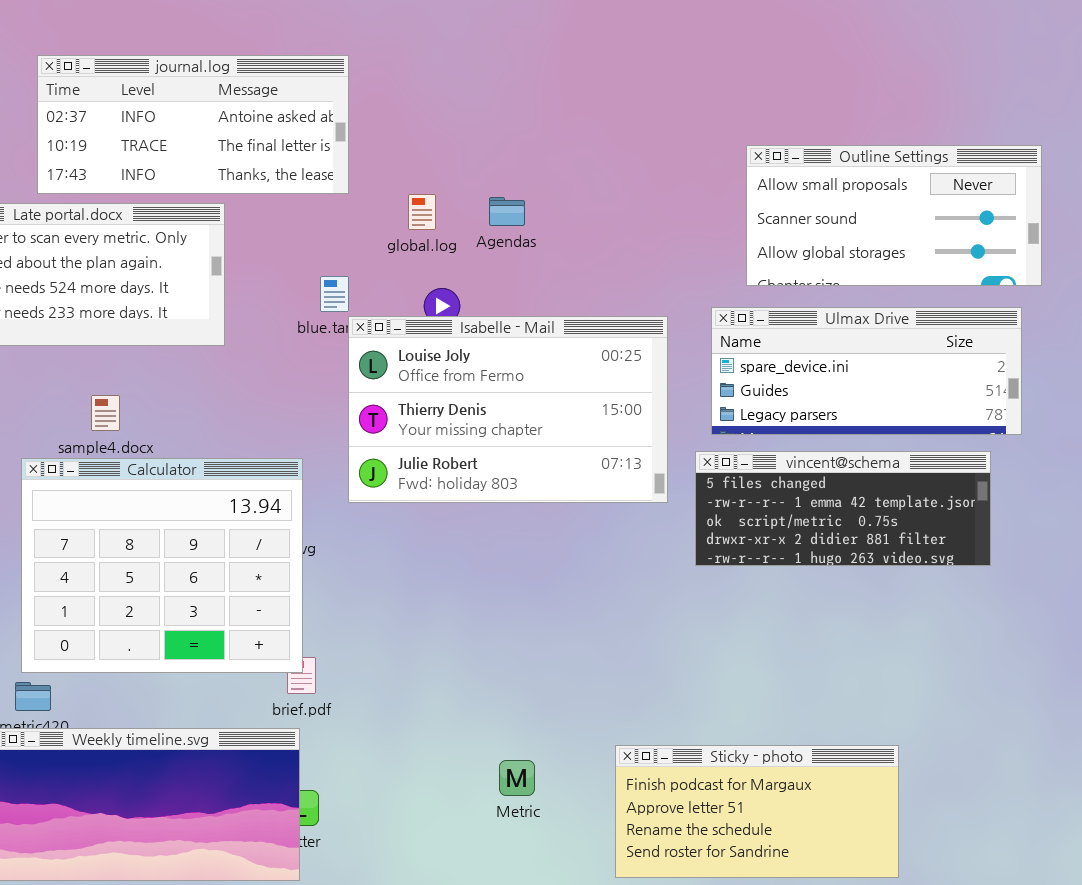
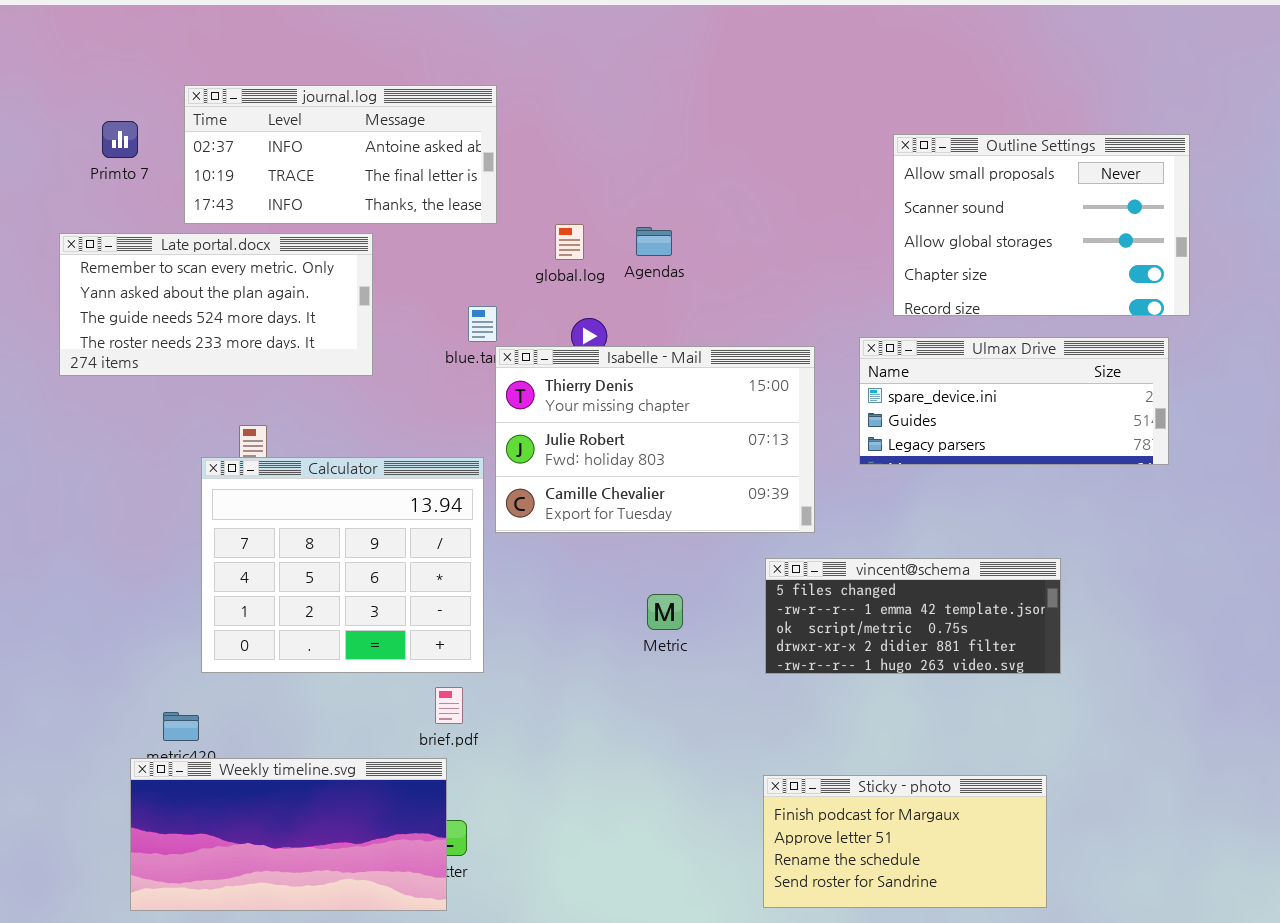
Outline Settings: [746,145,1042,286] -> [893,134,1190,316], resized
Isabelle - Mail: [348,316,668,503] -> [495,346,815,533], scrolled down 1 row
vincent@schema: [695,451,991,566] -> [765,558,1061,674], moved
Calculator: [21,458,303,673] -> [201,457,484,673], moved
Metric: [499,760,535,796] -> [647,594,683,630], moved

